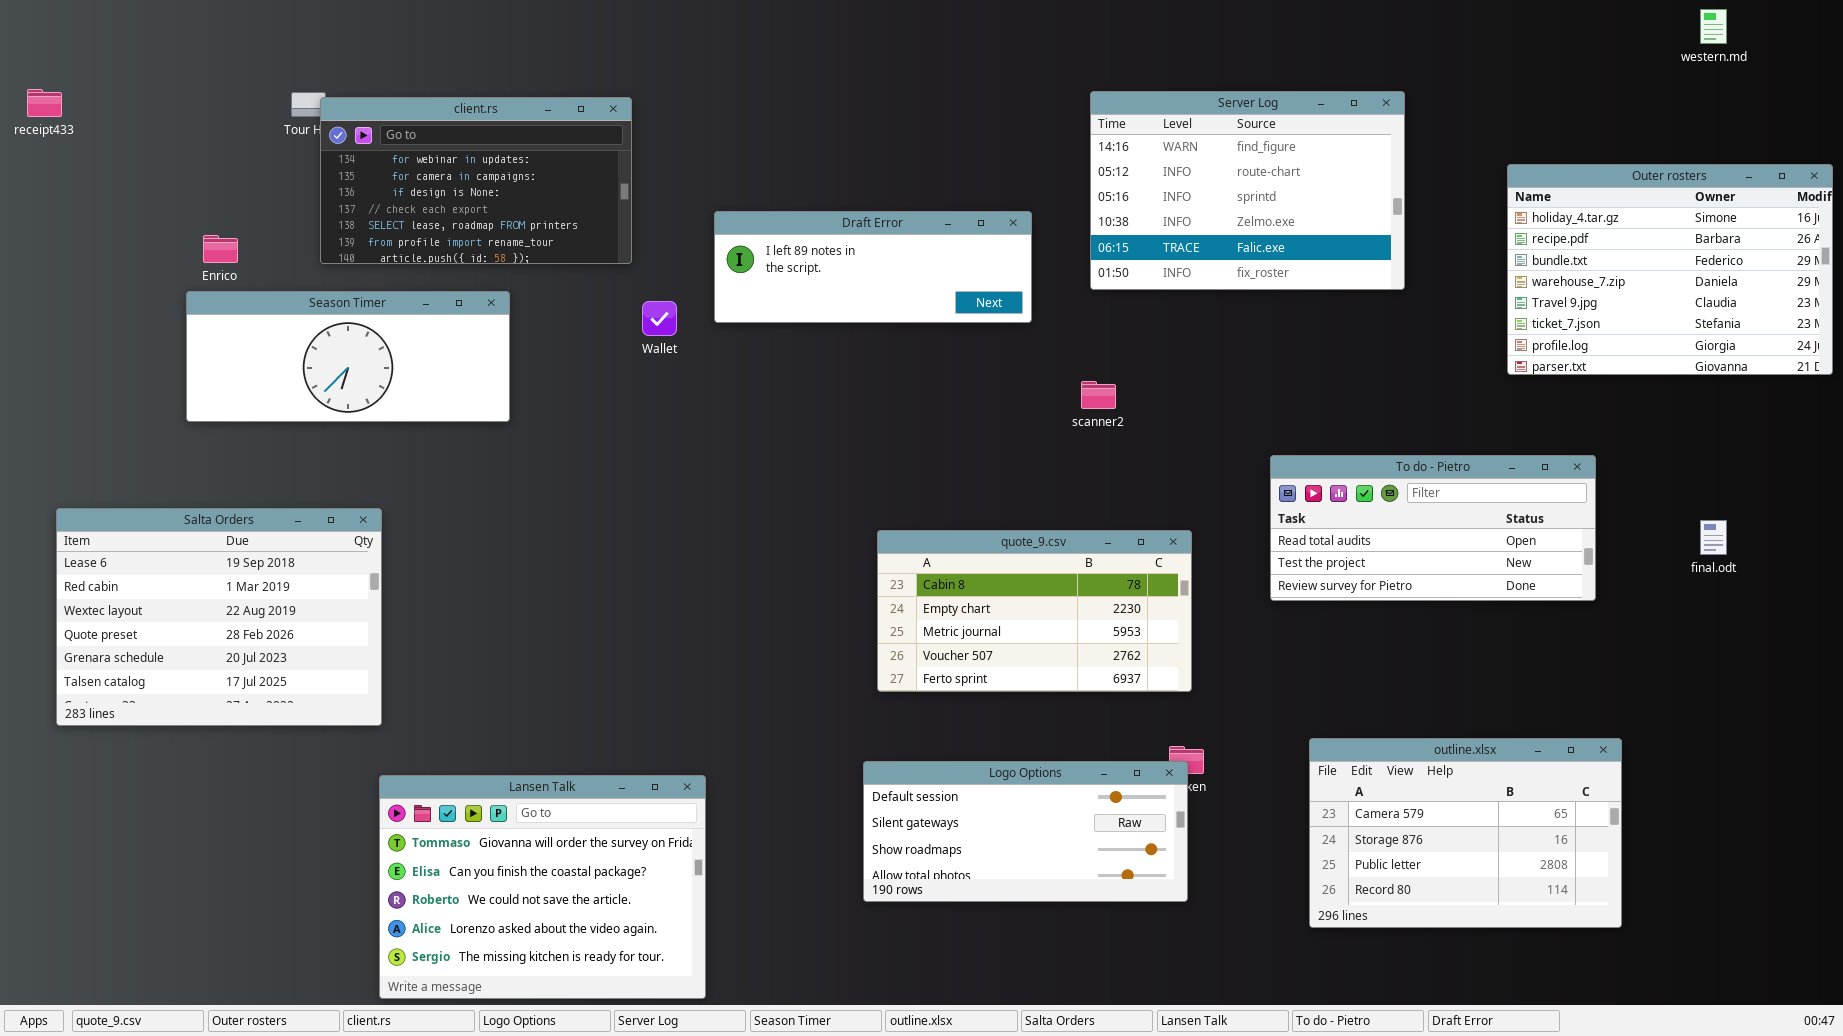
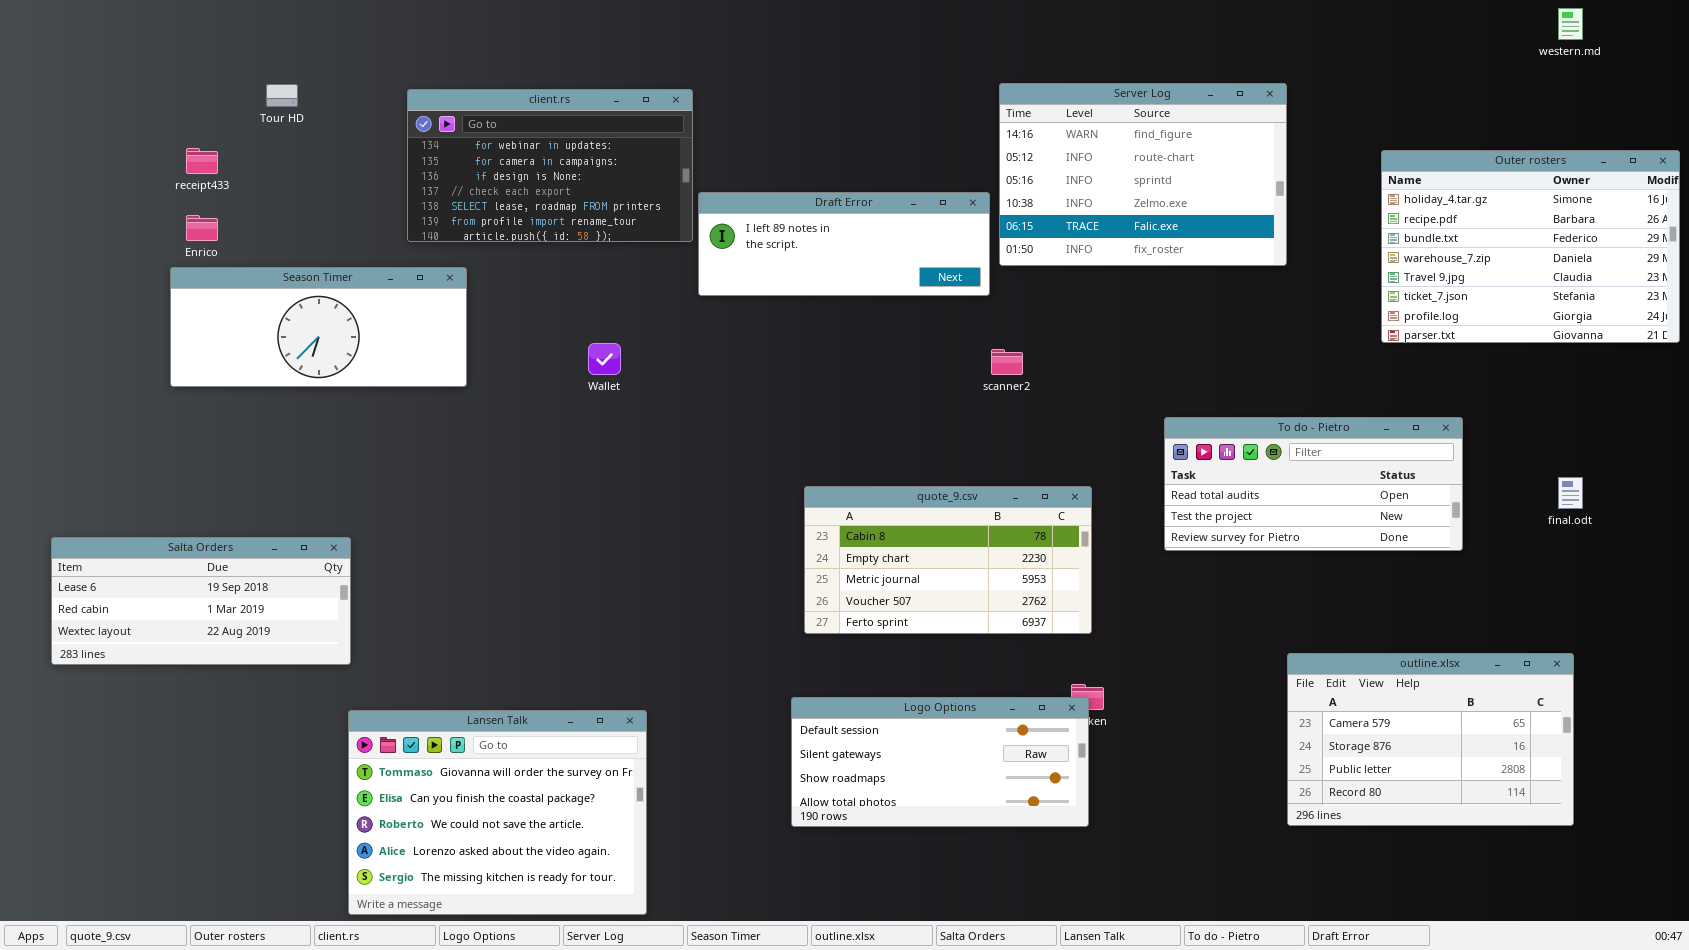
receipt433: [27,89,62,117] -> [186,148,218,174], moved
client.rs: [320,97,632,264] -> [407,89,693,242], moved
Draft Error: [714,211,1032,323] -> [698,192,990,296], moved
Wallet: [642,301,677,336] -> [588,343,621,375], moved
Salta Orders: [56,508,382,726] -> [51,537,351,665], resized
outline.xlsx: [1309,738,1622,928] -> [1287,653,1574,826], moved

